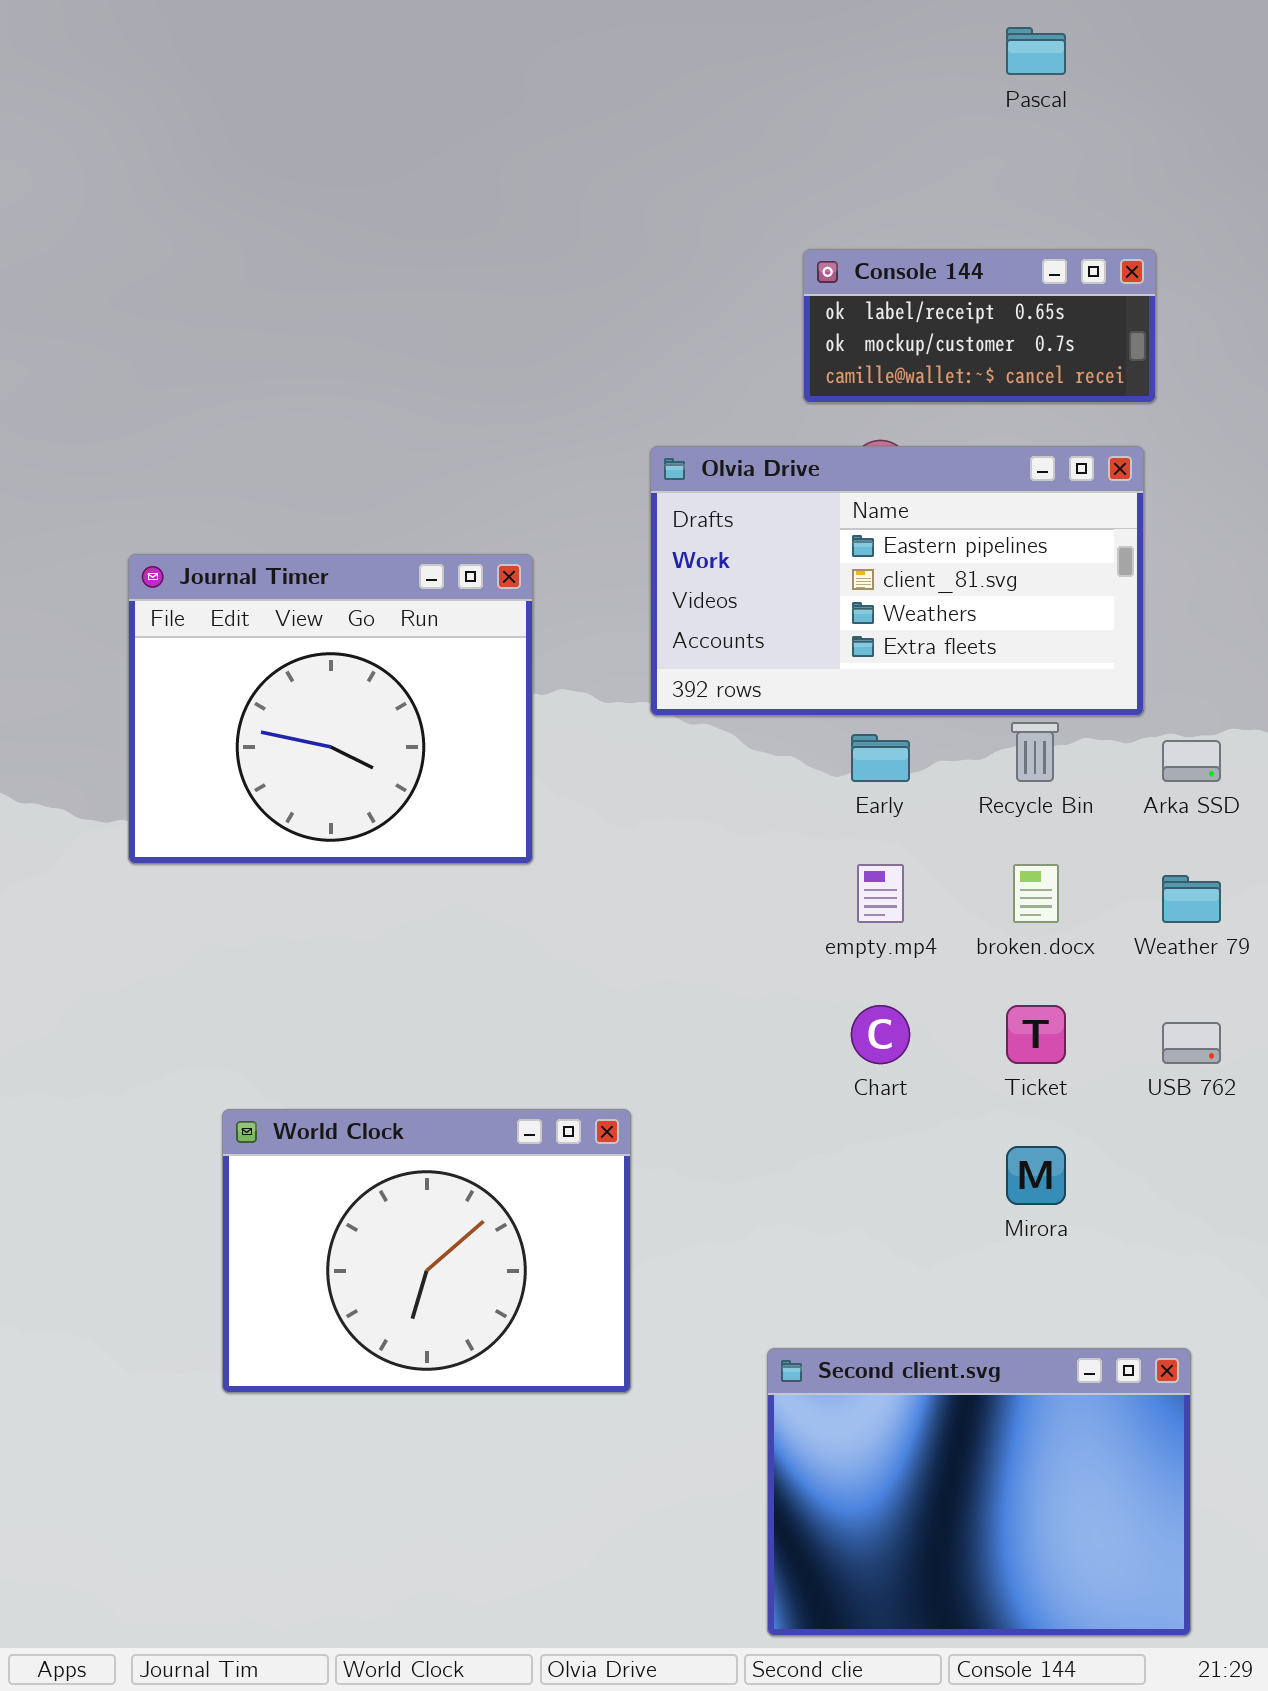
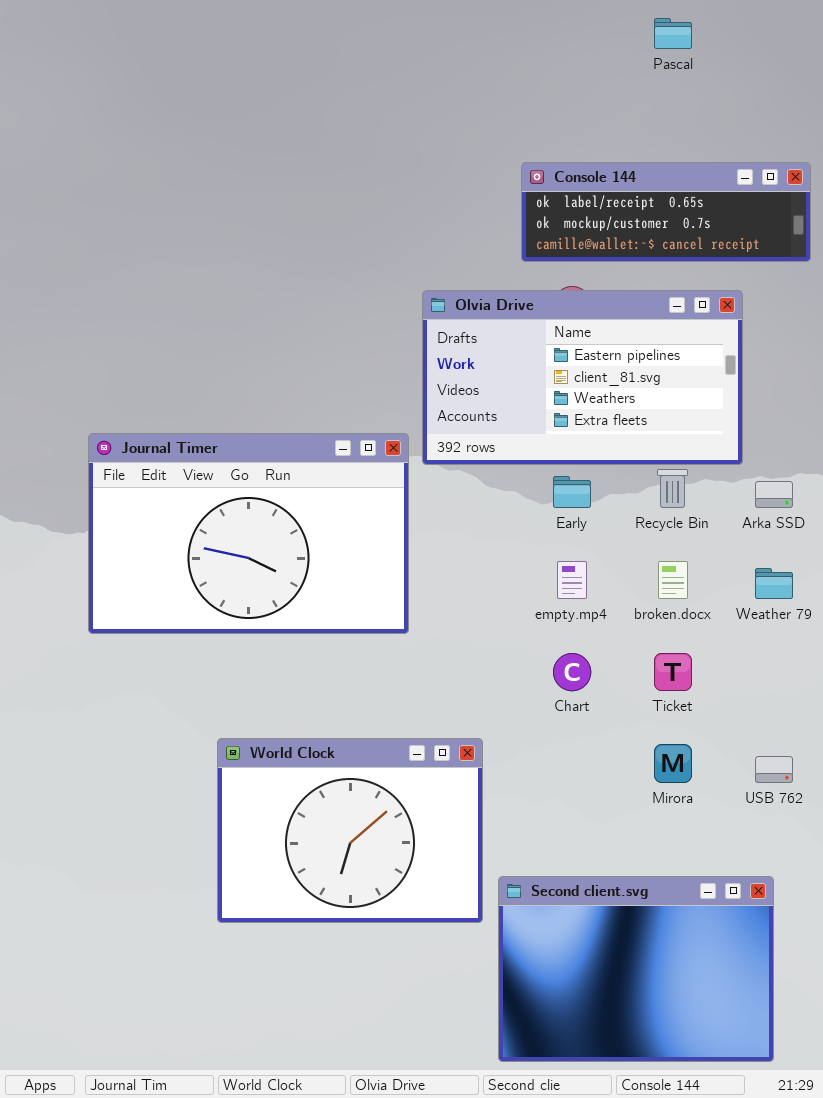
Console 144: [803,249,1156,403] -> [521,162,811,262], resized
Journal Timer: [128,554,533,864] -> [88,433,409,634], moved, resized
USB 762: [1162,1022,1221,1064] -> [755,756,793,783], moved
World Clock: [222,1109,631,1393] -> [217,738,483,923], moved

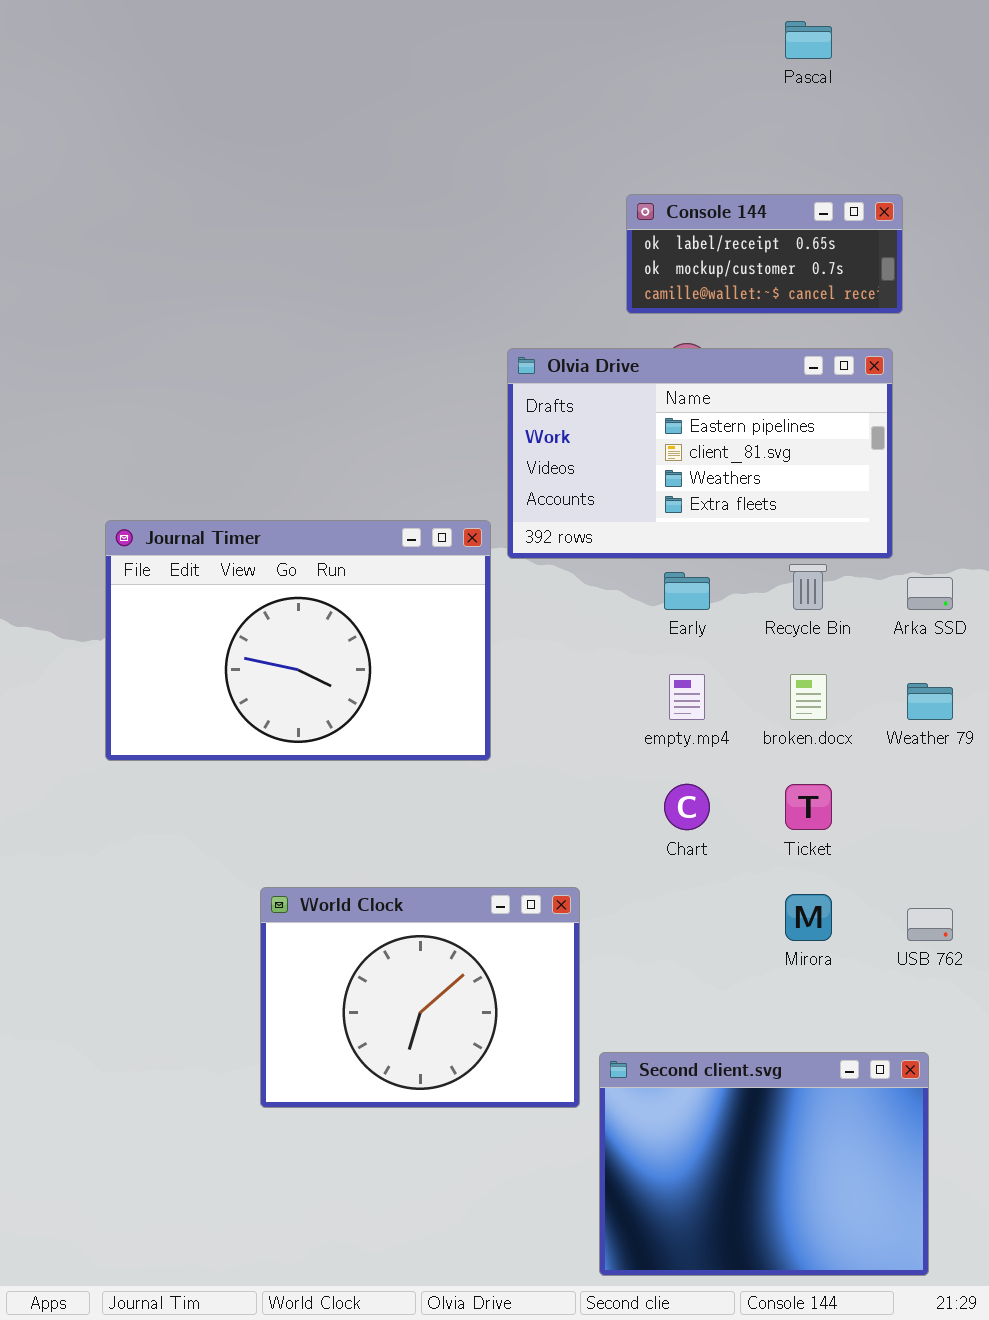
Console 144: [521,162,811,262] -> [626,194,903,314], resized

